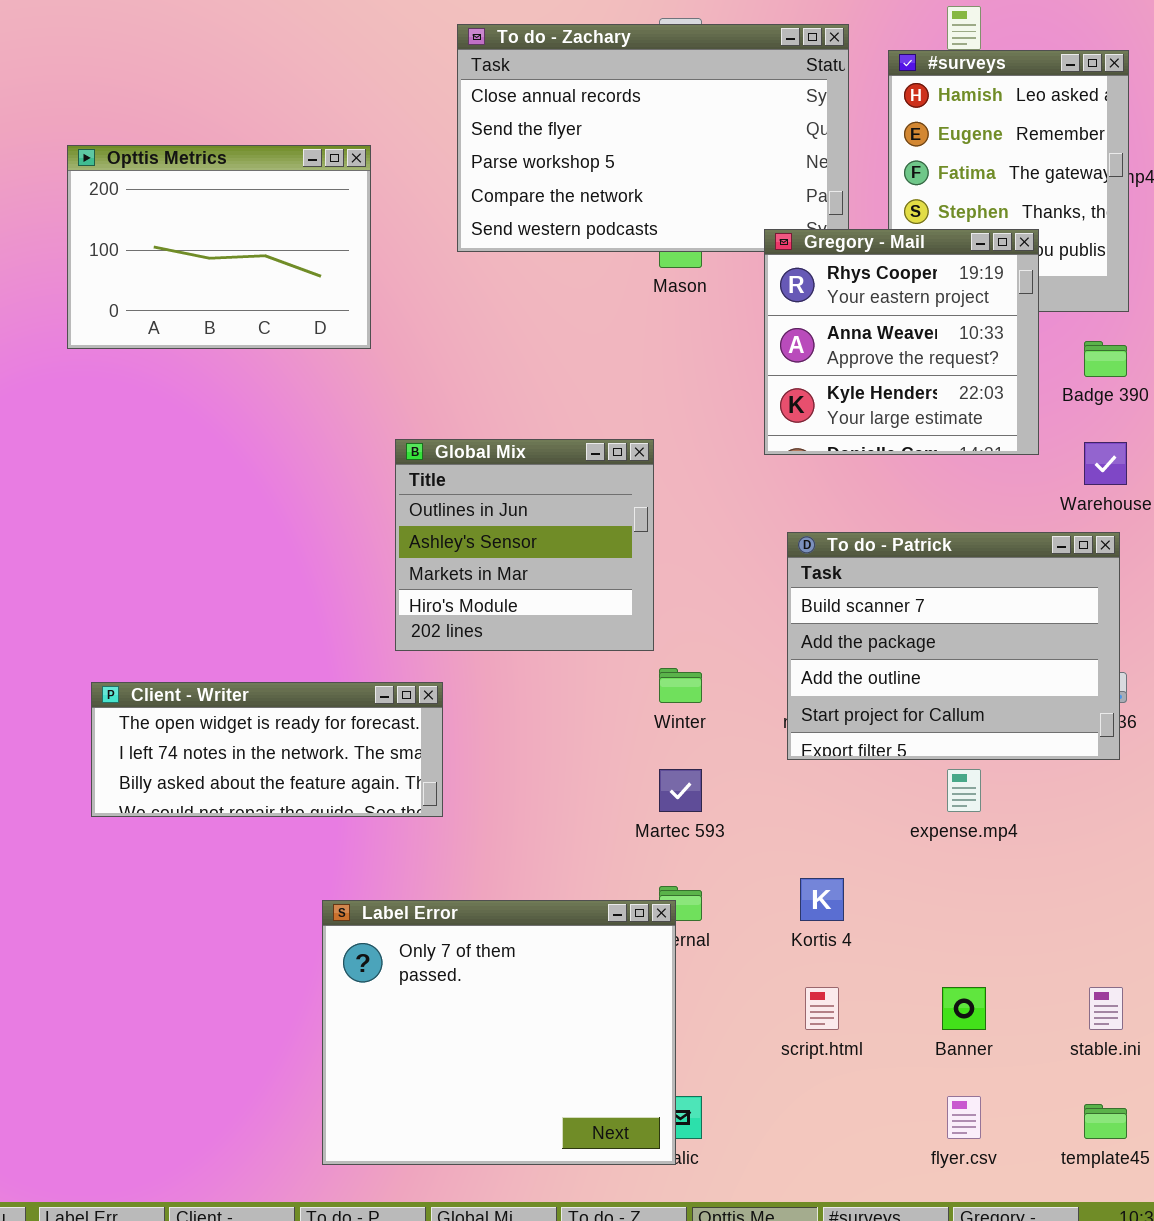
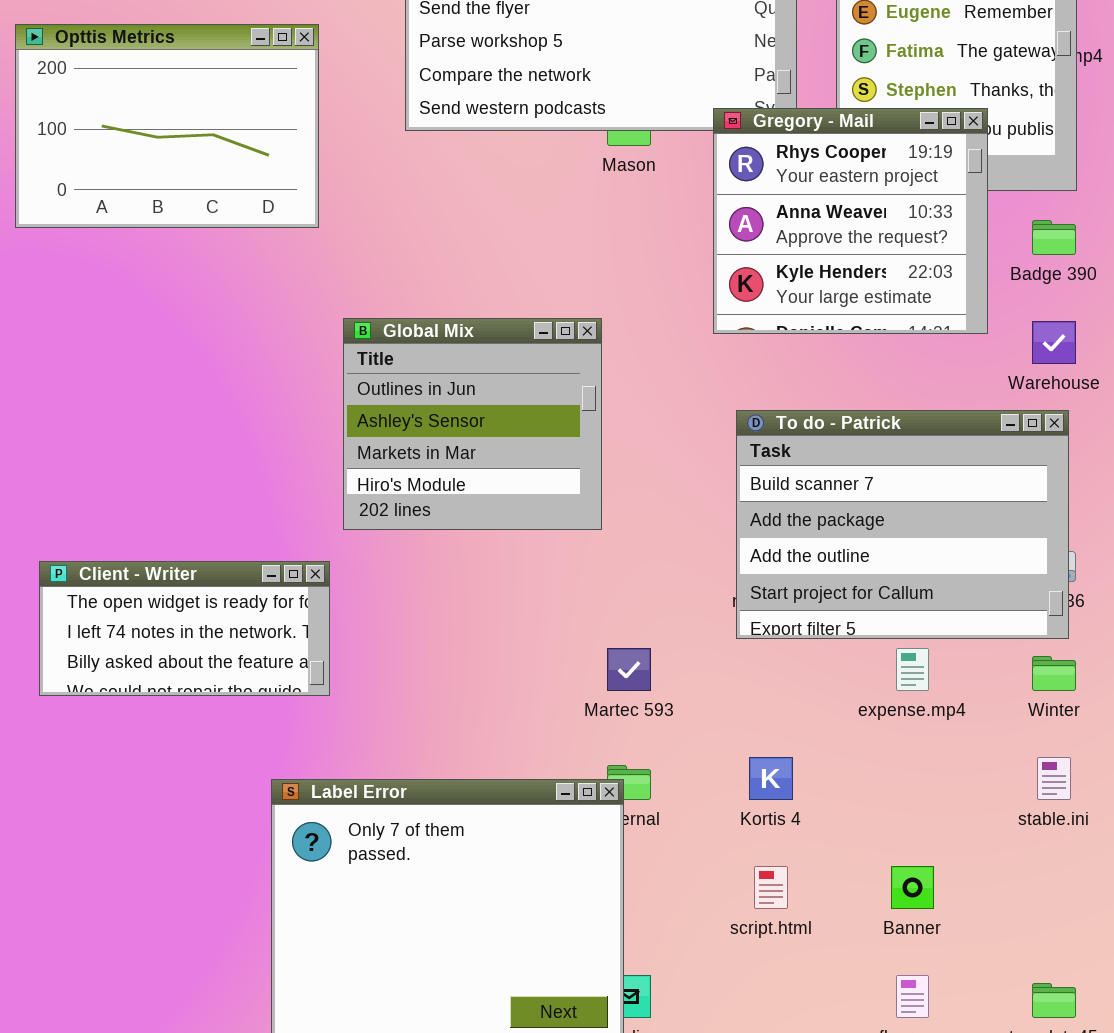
Winter: [659,668,702,703] -> [1032,656,1076,691], moved
Client - Writer: [91,682,443,817] -> [39,561,330,696], resized
stable.ini: [1089,987,1123,1030] -> [1037,757,1071,800], moved

